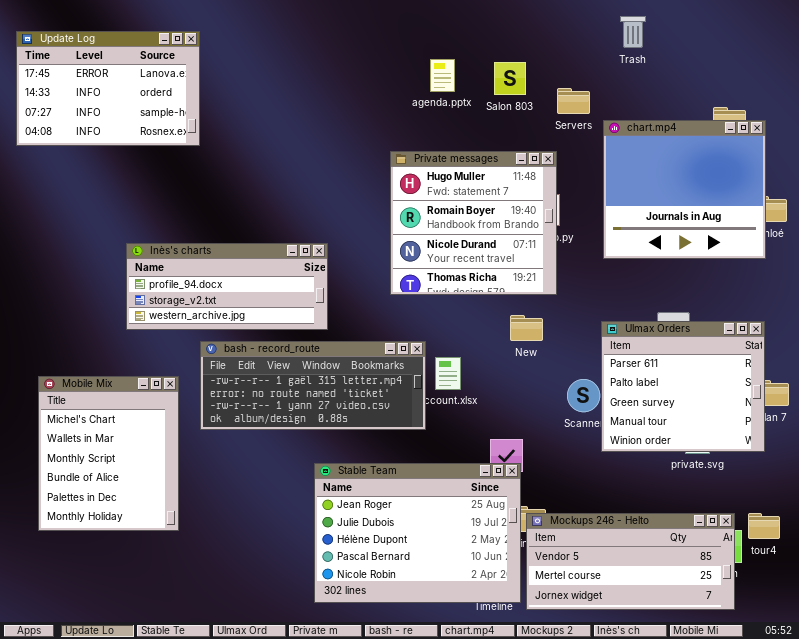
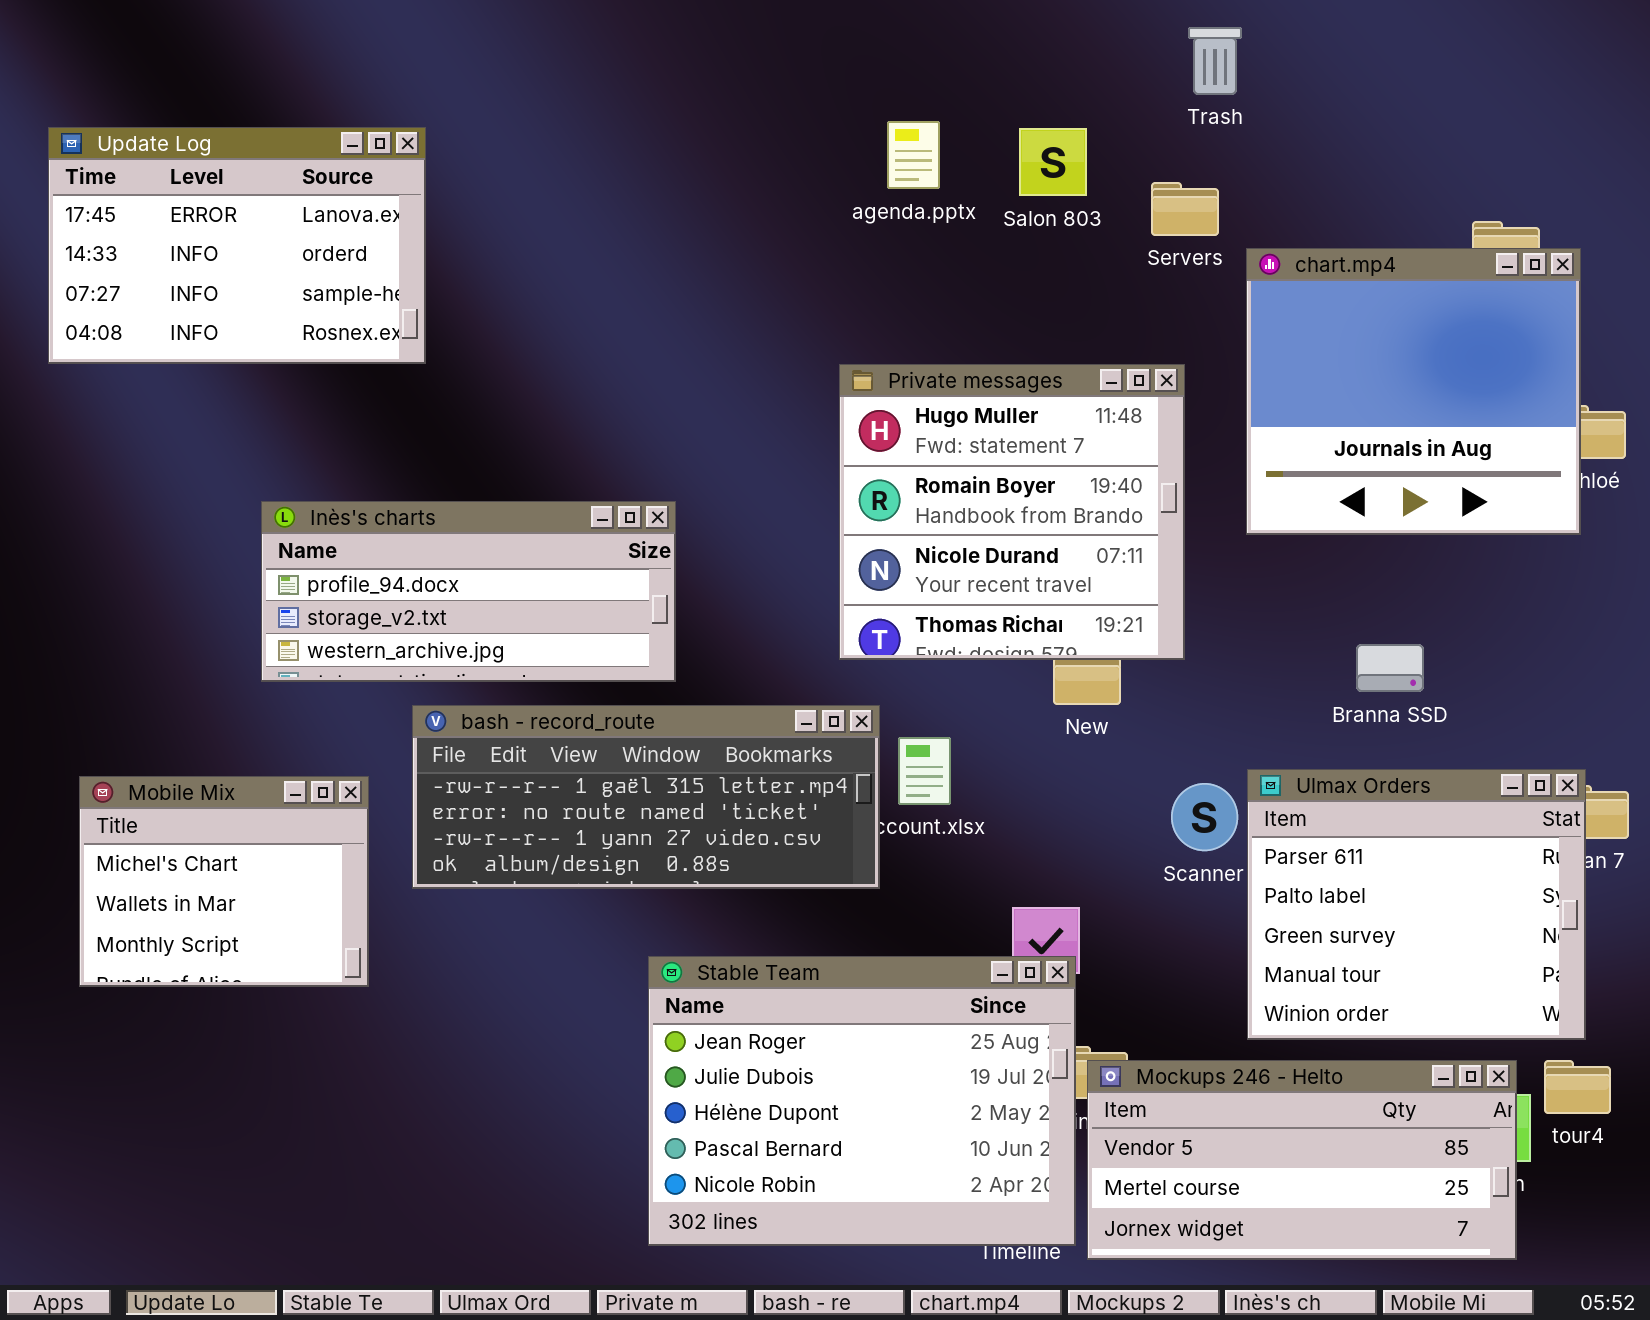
Trash: [620,16,646,48] -> [1188,27,1242,95], moved
Update Log: [16,31,200,146] -> [48,127,426,364], moved
Private messages: [390,151,557,295] -> [839,364,1185,660], moved
Ulmax Orders: [601,321,765,452] -> [1247,769,1586,1040], moved
Mobile Mix: [38,376,179,531] -> [79,776,369,987], resized

